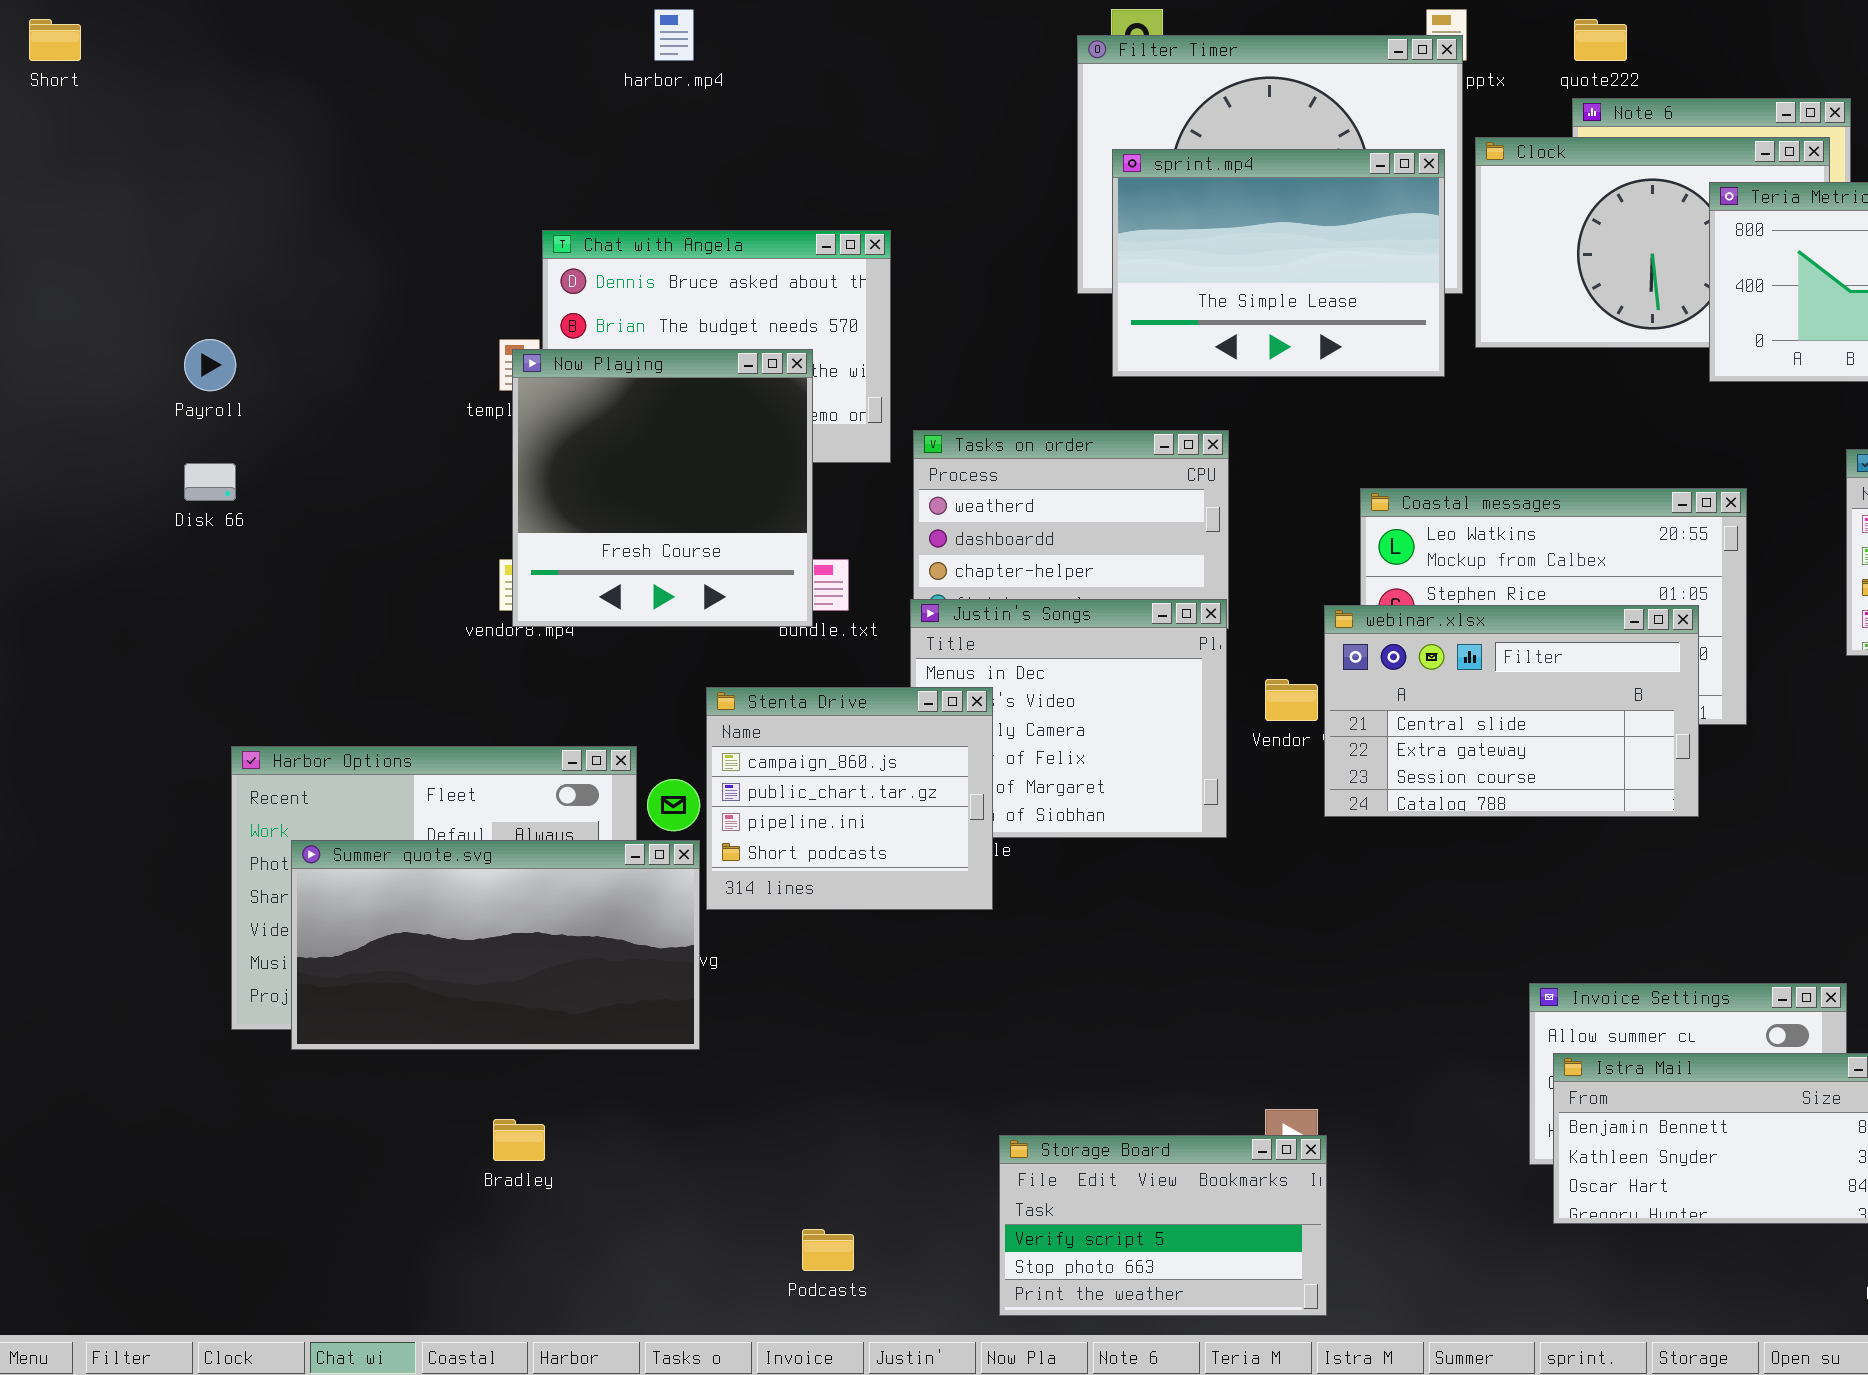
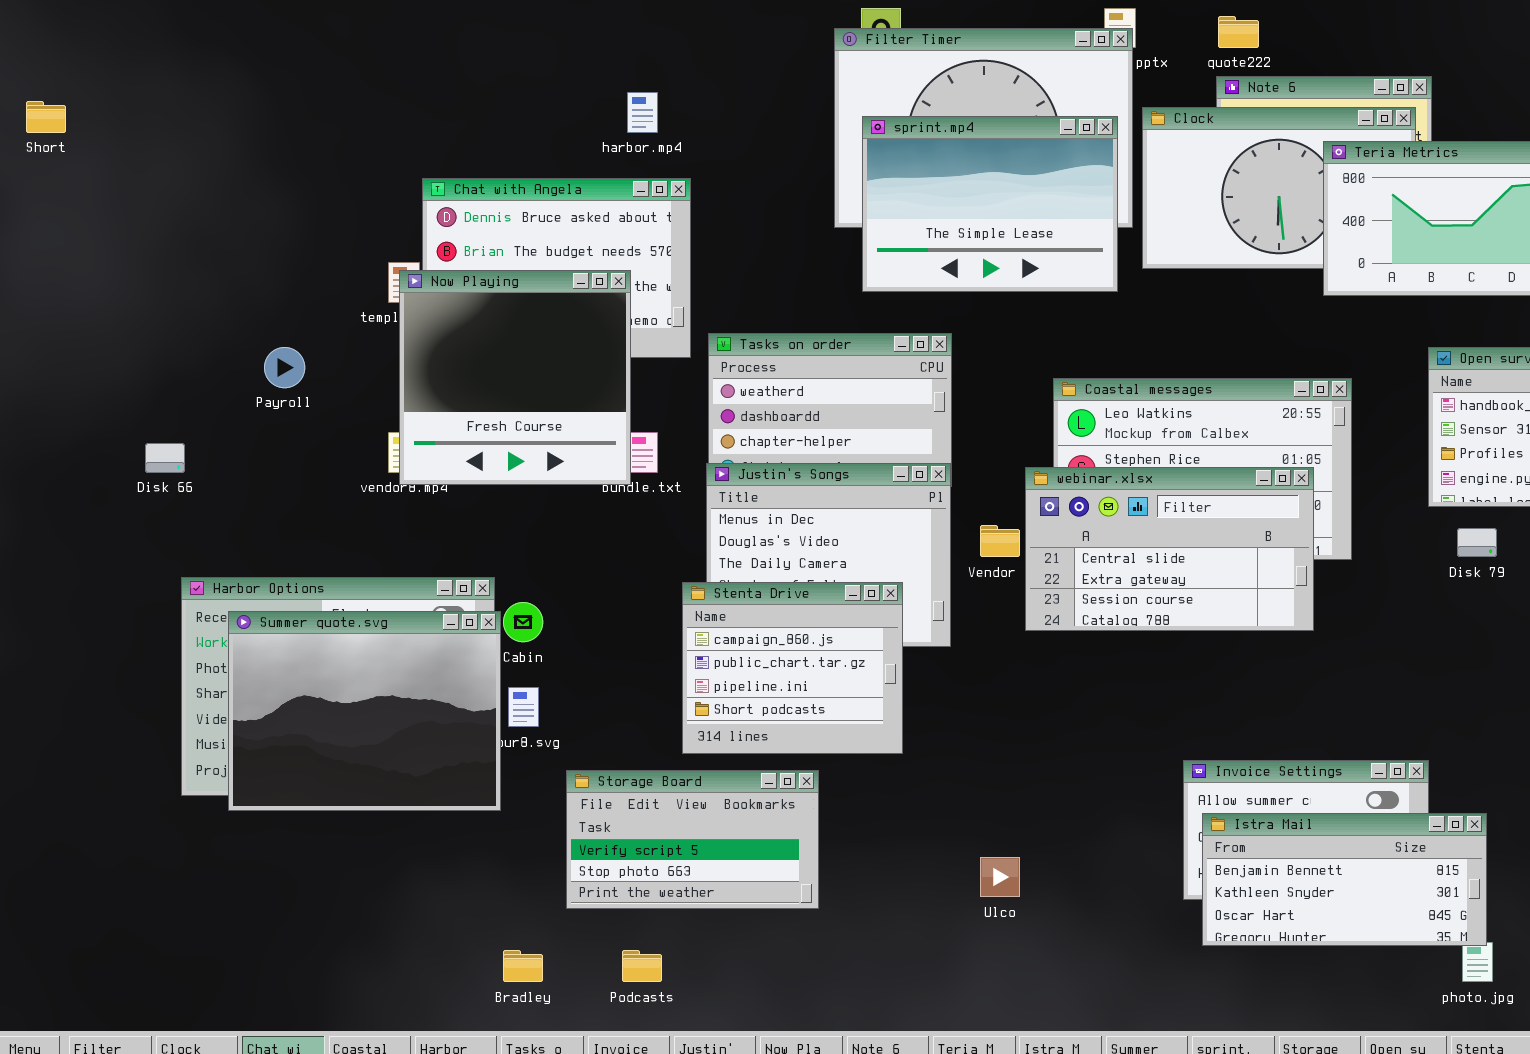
harbor.mp4: [654,9,694,61] -> [627,92,658,133], moved
Short: [29,19,81,61] -> [26,101,66,133], moved
Payroll: [184,339,236,391] -> [264,347,305,388], moved
Disk 66: [184,463,236,501] -> [145,443,185,473], moved
Stenta Drive: [706,687,993,910] -> [682,582,903,754], moved
Summer quote.svg: [291,840,700,1050] -> [228,611,501,811], resized
Bradley: [493,1119,545,1161] -> [503,950,543,982], moved
Storage Board: [999,1135,1327,1316] -> [566,770,819,909], moved

